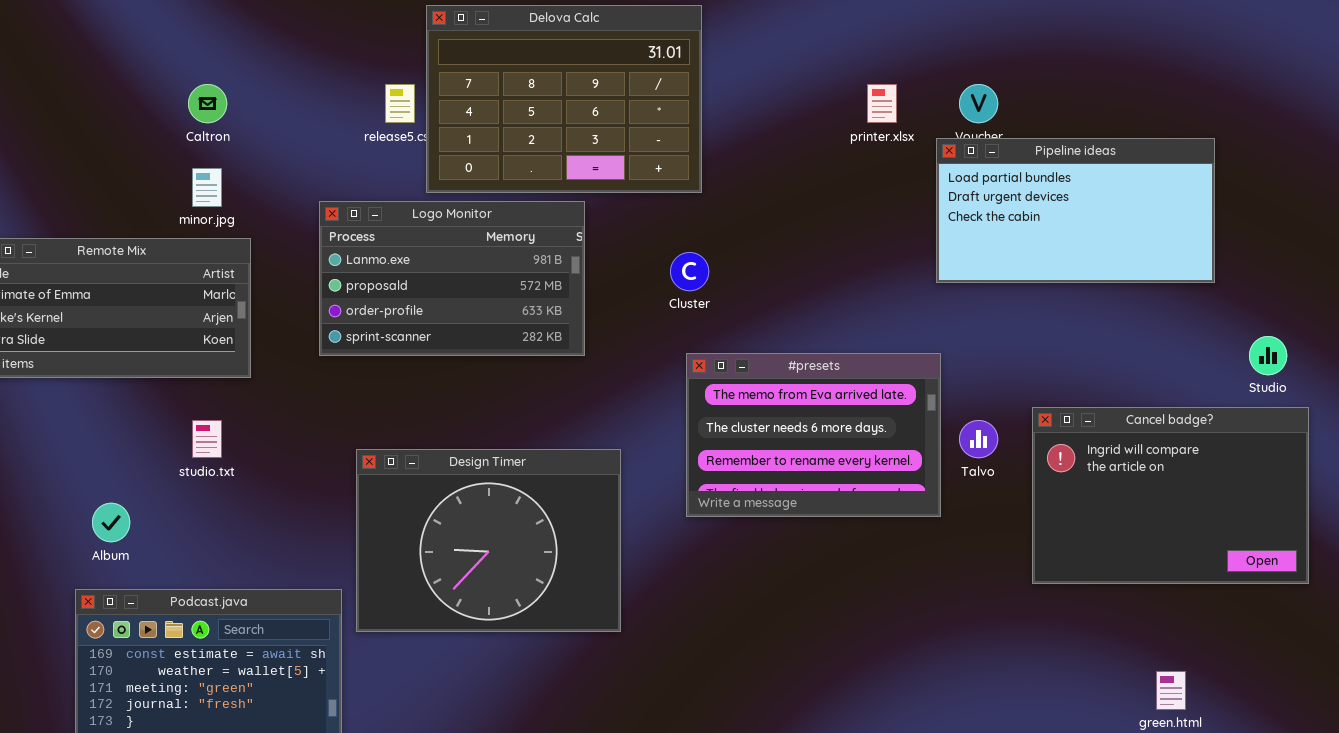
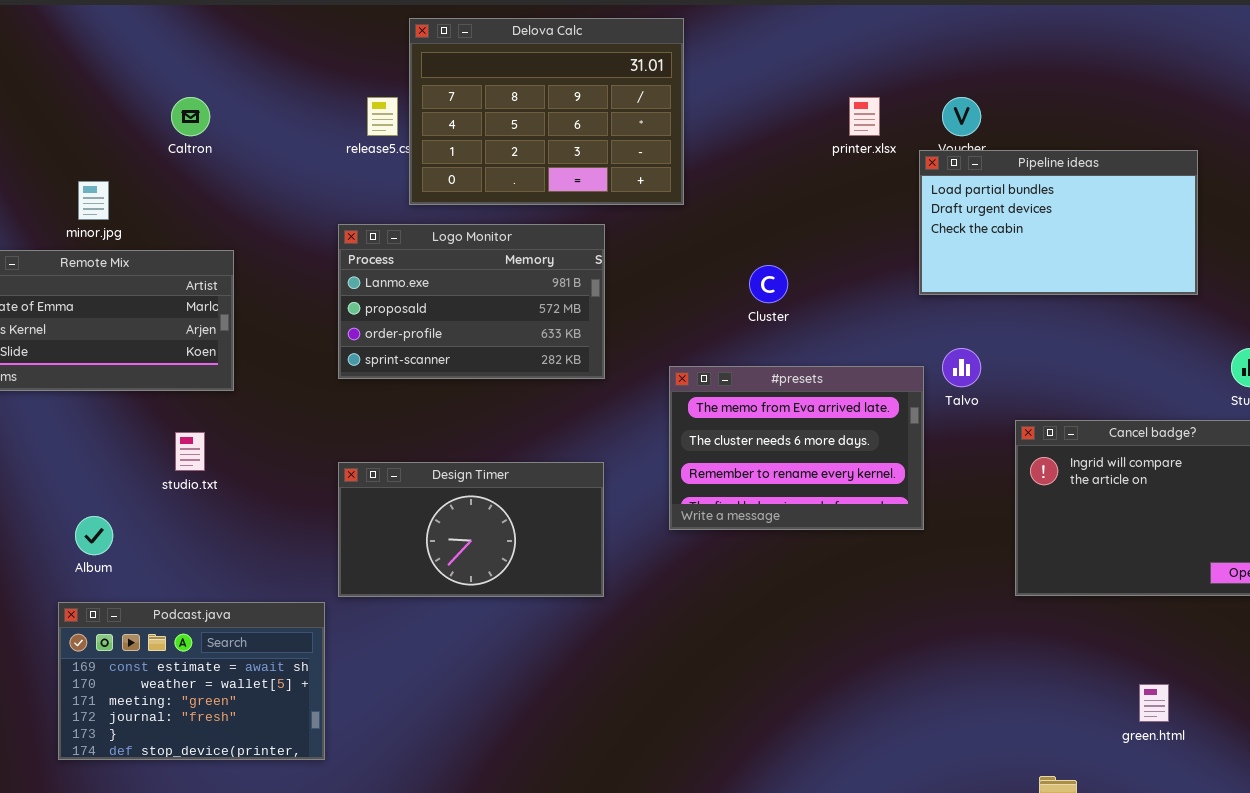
minor.jpg: [192,168,222,207] -> [78,181,109,220], moved
Logo Monitor: [319,201,585,356] -> [338,224,605,379], moved
Cluster: [670,252,709,291] -> [749,265,788,303], moved
Talvo: [959,420,998,458] -> [942,348,981,387], moved
Design Timer: [356,449,621,632] -> [338,462,604,597], resized

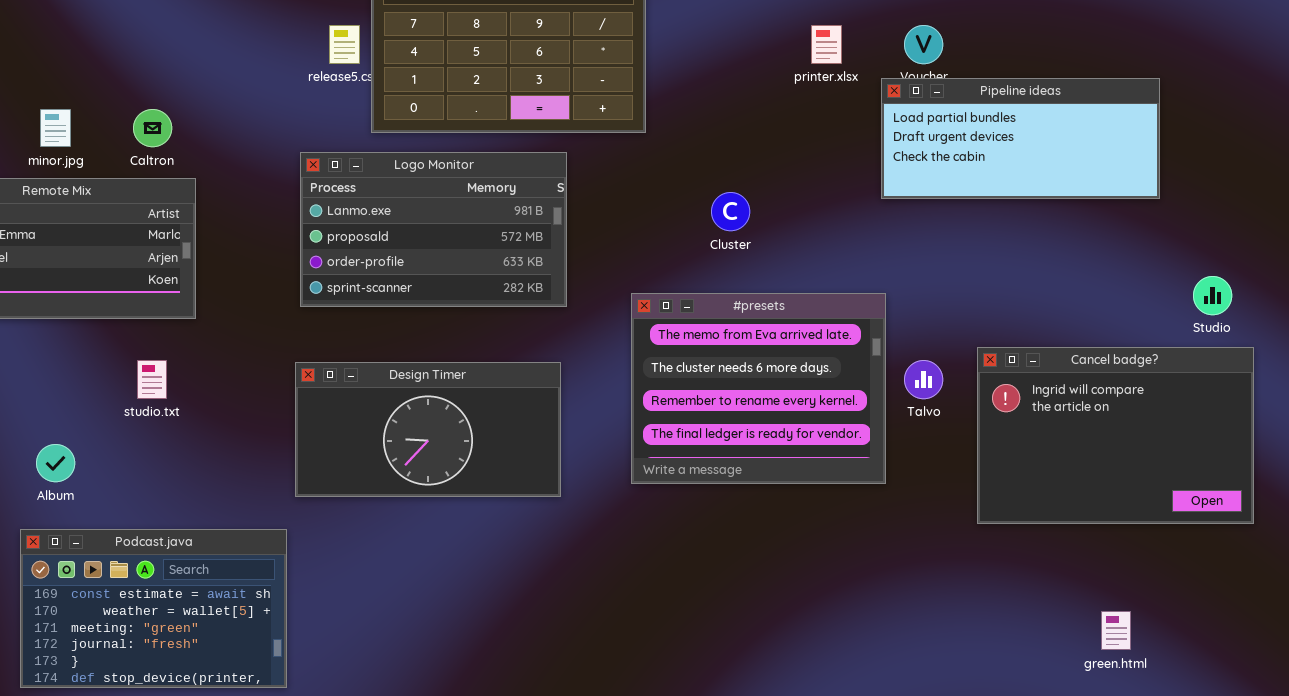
Caltron: [171,97,210,136] -> [133,109,172,147], moved
Pipeline ideas: [919,150,1198,295] -> [881,78,1160,199], resized
Talvo: [942,348,981,387] -> [904,360,943,399], moved
#presets: [669,366,924,530] -> [631,293,886,484], resized
Design Timer: [338,462,604,597] -> [295,362,561,497], moved

